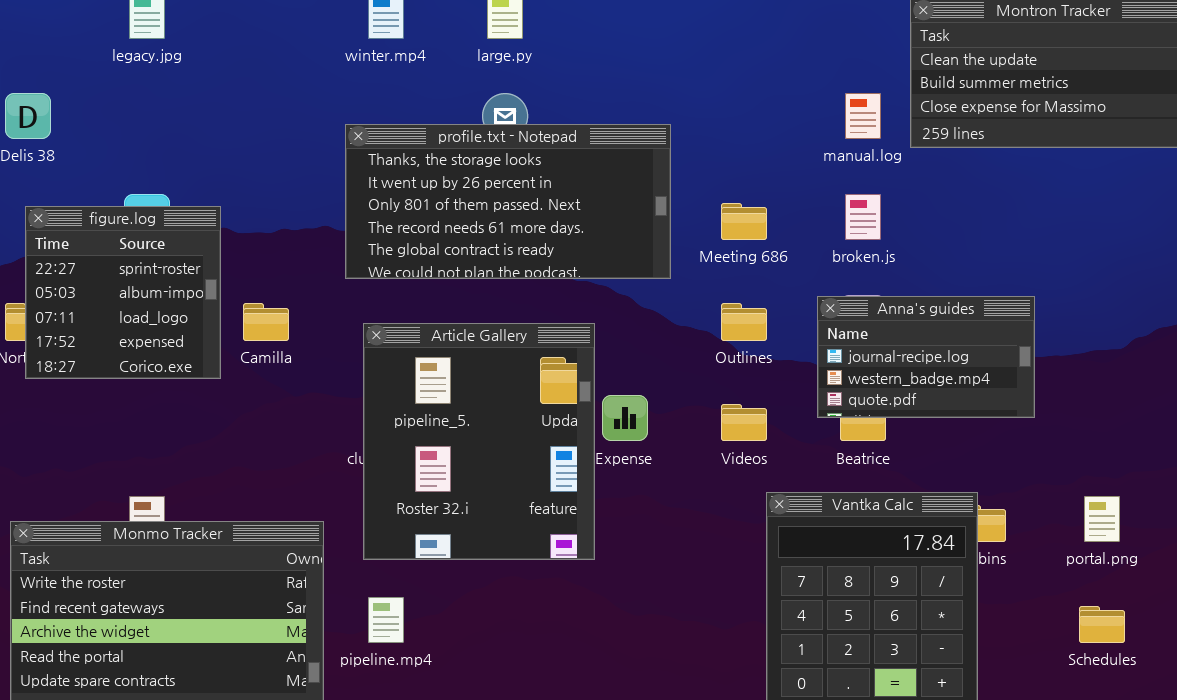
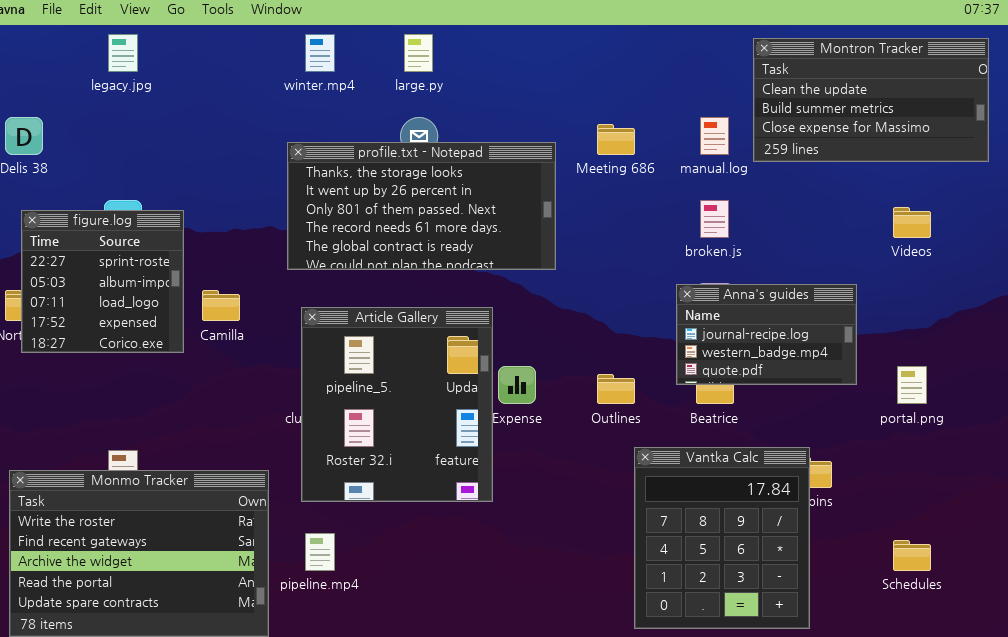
Meeting 686: [721,203,767,240] -> [597,124,635,155], moved
Outlines: [721,303,767,341] -> [597,374,635,404], moved
Videos: [721,404,767,441] -> [893,207,931,238], moved
portal.png: [1084,496,1120,542] -> [897,366,927,404], moved

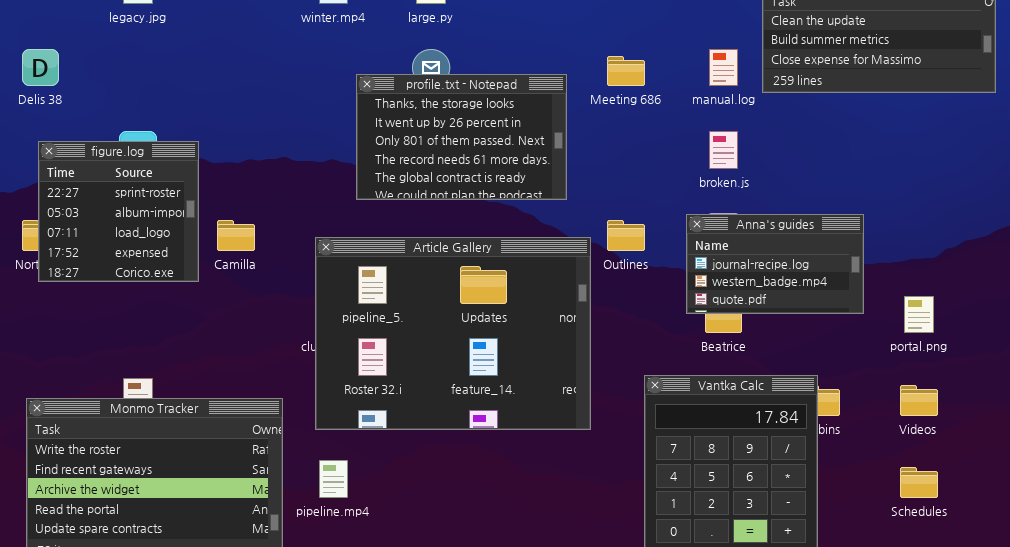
profile.txt - Notepad: [287,142,556,270] -> [356,74,567,200], resized
Videos: [893,207,931,238] -> [900,385,938,416], moved
Article Gallery: [301,307,493,502] -> [315,237,591,430], resized
Outlines: [597,374,635,404] -> [607,220,645,251], moved

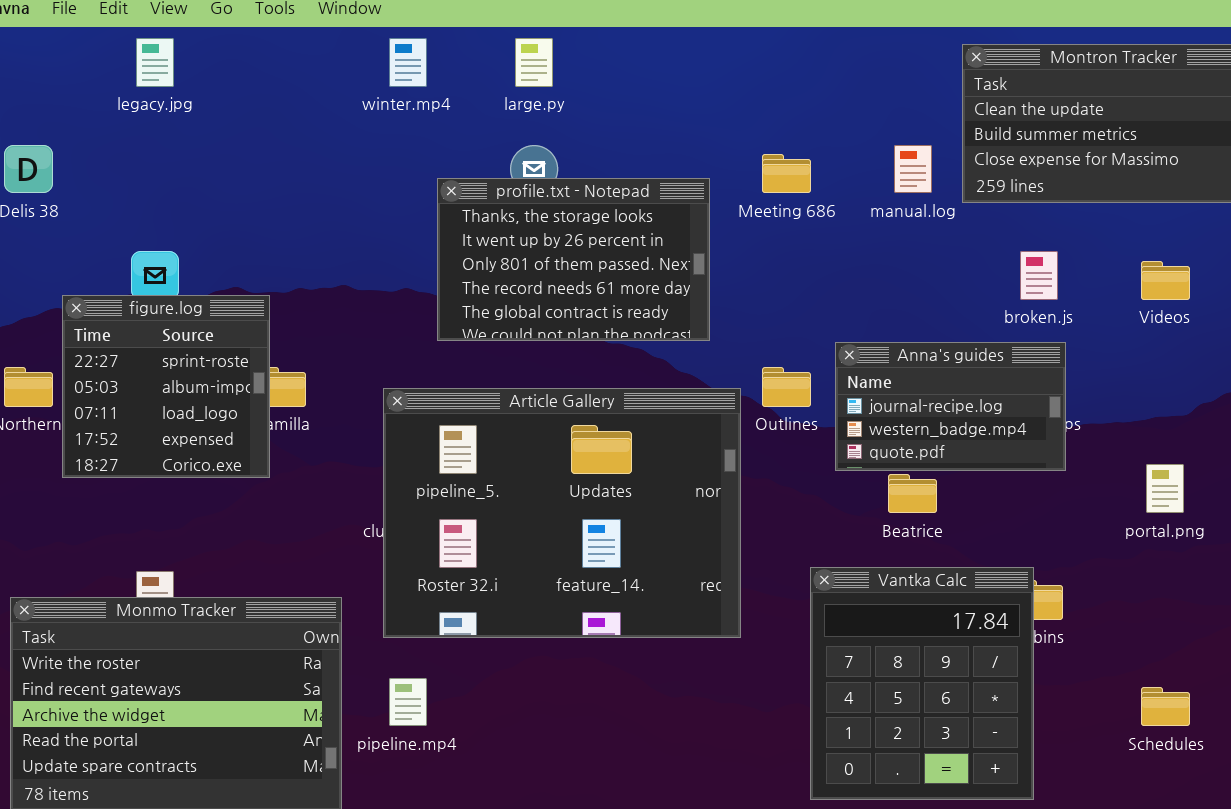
broken.js: [709,131,738,169] -> [1020,251,1058,300], moved
figure.log: [38,141,199,282] -> [62,295,270,478], moved
Anna's guides: [686,214,864,314] -> [835,342,1066,471], moved
Videos: [900,385,938,416] -> [1141,261,1190,300], moved

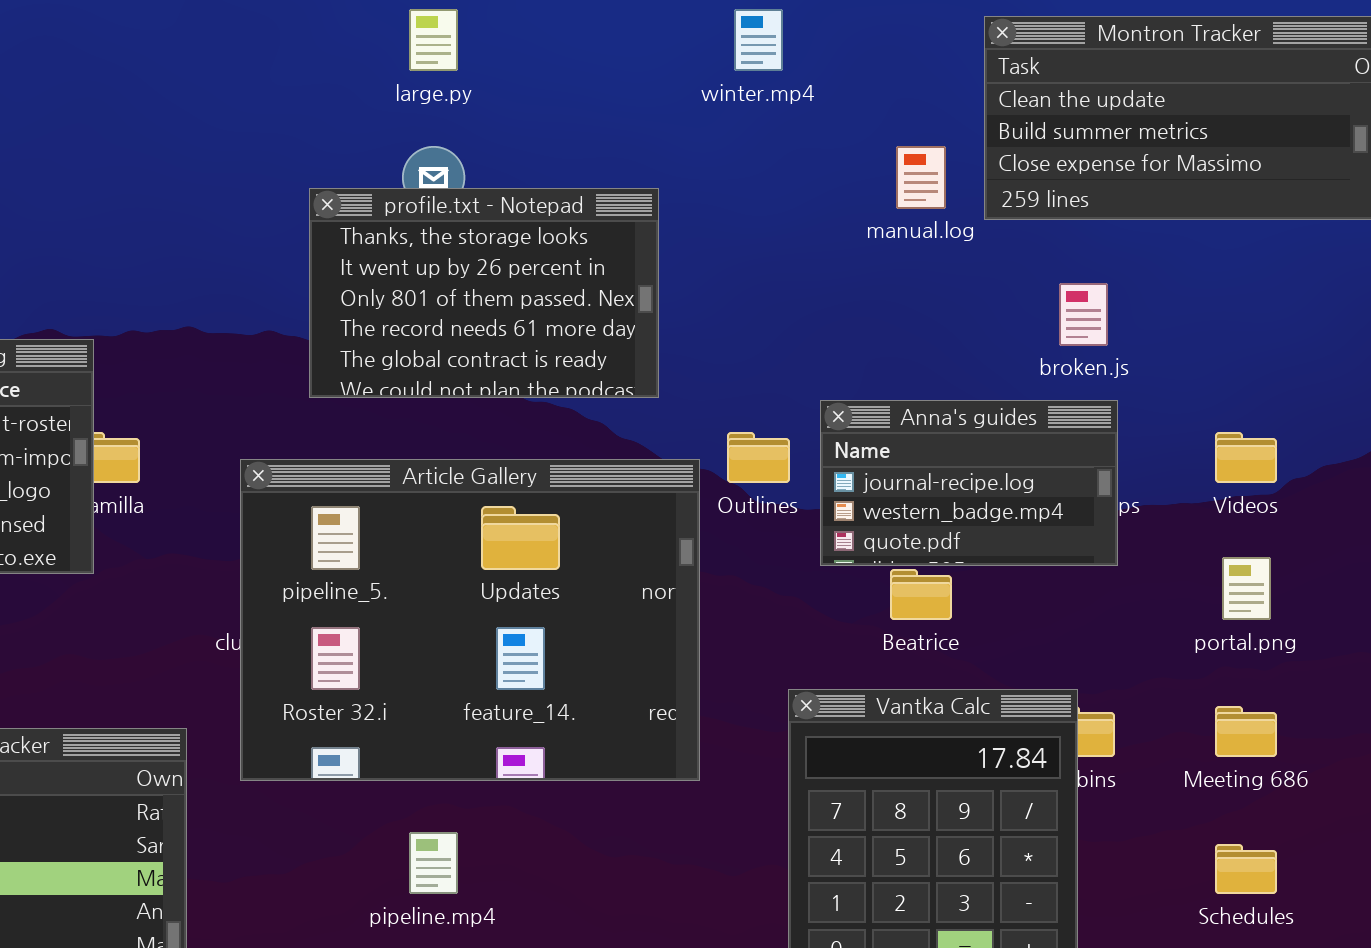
winter.mp4: [389,38,427,87] -> [734,9,783,71], moved
Meeting 686: [762,154,811,193] -> [1215,706,1277,757], moved
Videos: [1141,261,1190,300] -> [1215,432,1277,483], moved
pipeline.mp4: [389,678,427,726] -> [409,832,458,894], moved

